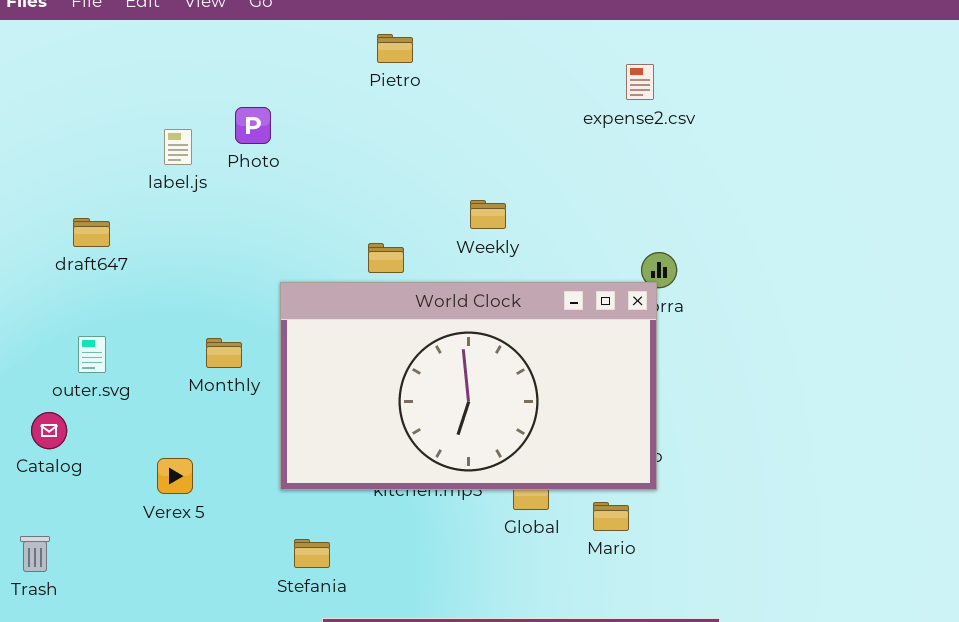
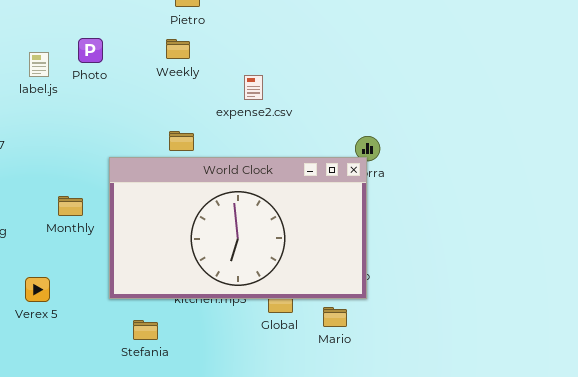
expense2.csv: [626,64,654,100] -> [244,75,263,100], moved
Weekly: [470,200,506,229] -> [166,39,190,59], moved
Stefania: [294,539,330,568] -> [133,320,158,340], moved

